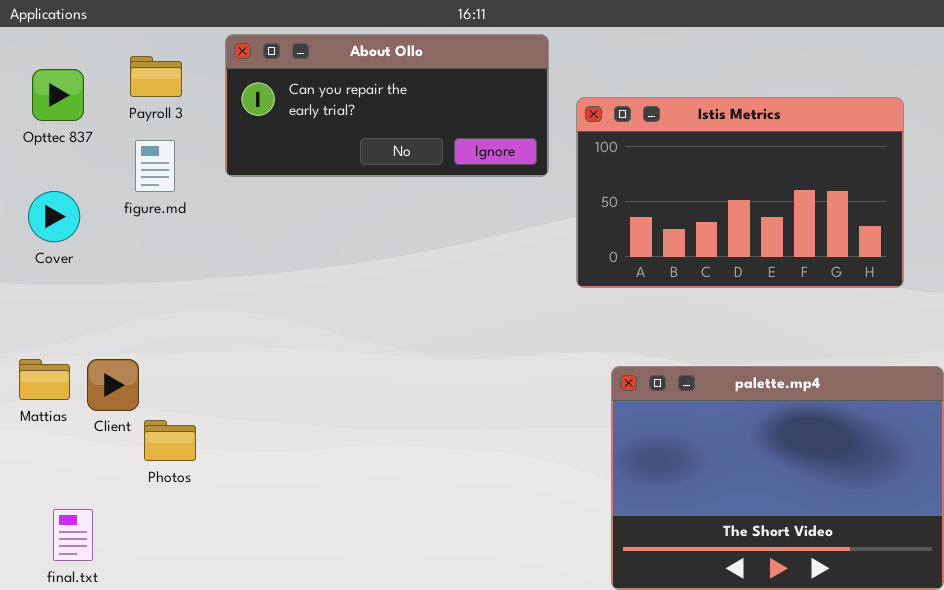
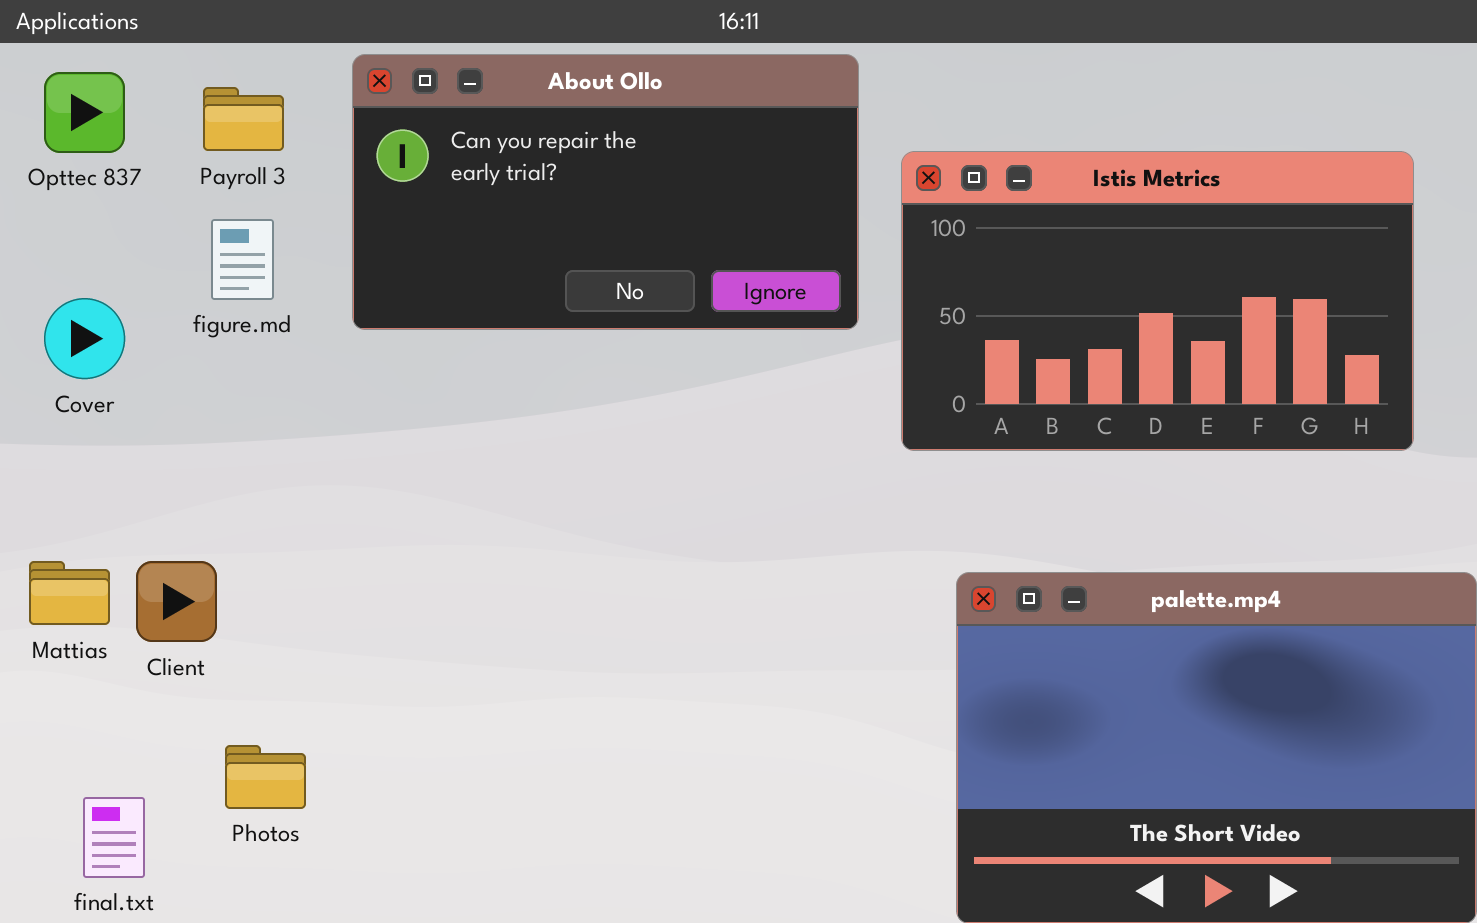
About Ollo: [225,34,549,177] -> [352,54,859,330], resized
Opttec 837: [32,69,84,121] -> [44,72,125,153], moved
Photos: [144,420,196,461] -> [225,745,306,809], moved

